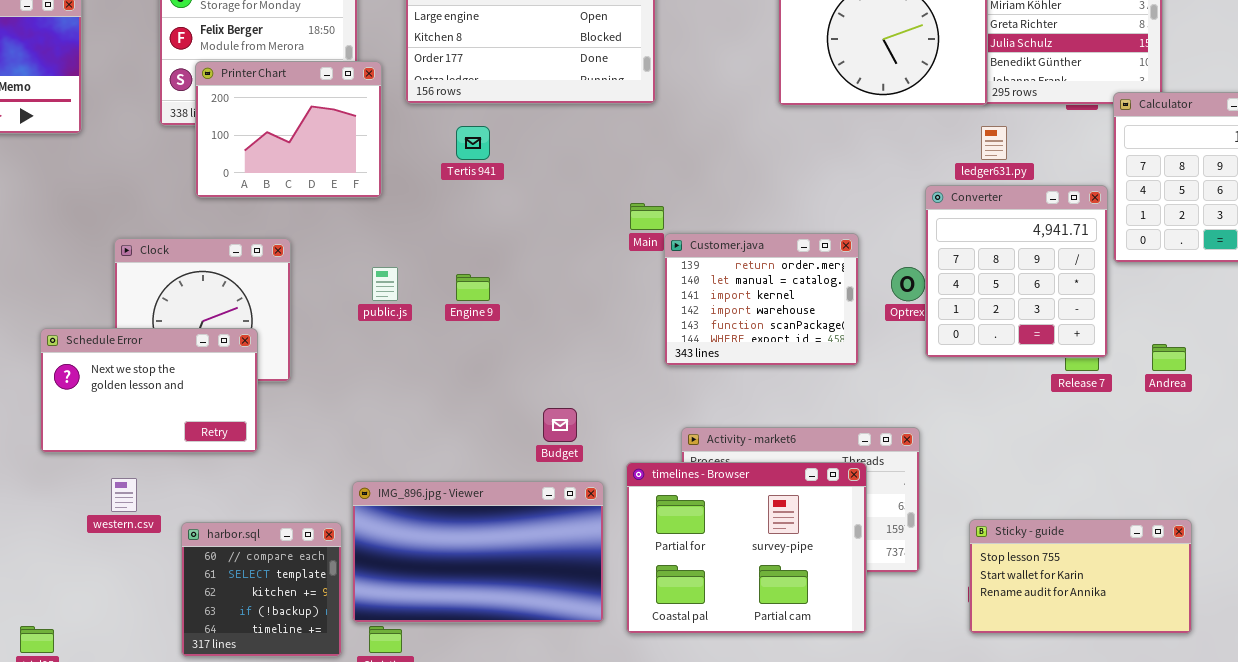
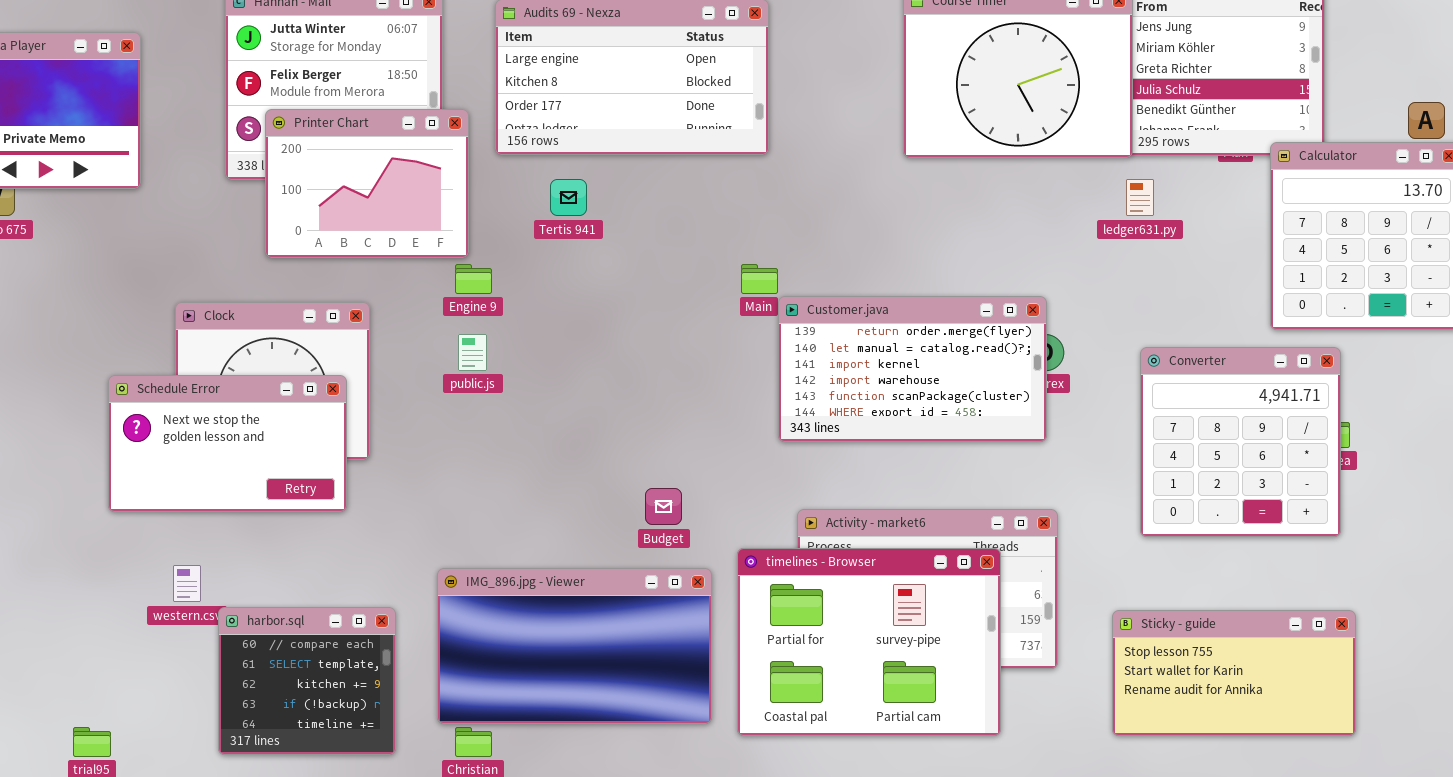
Converter: [925,185,1108,358] -> [1140,347,1341,537], moved
Customer.java: [664,233,859,366] -> [778,296,1047,442], resized
Engine 9: [456,274,490,301] -> [455,264,492,294], moved
Schedule Error: [40,328,258,453] -> [108,375,347,512], moved
harbor.sql: [181,522,342,657] -> [218,607,396,755], moved

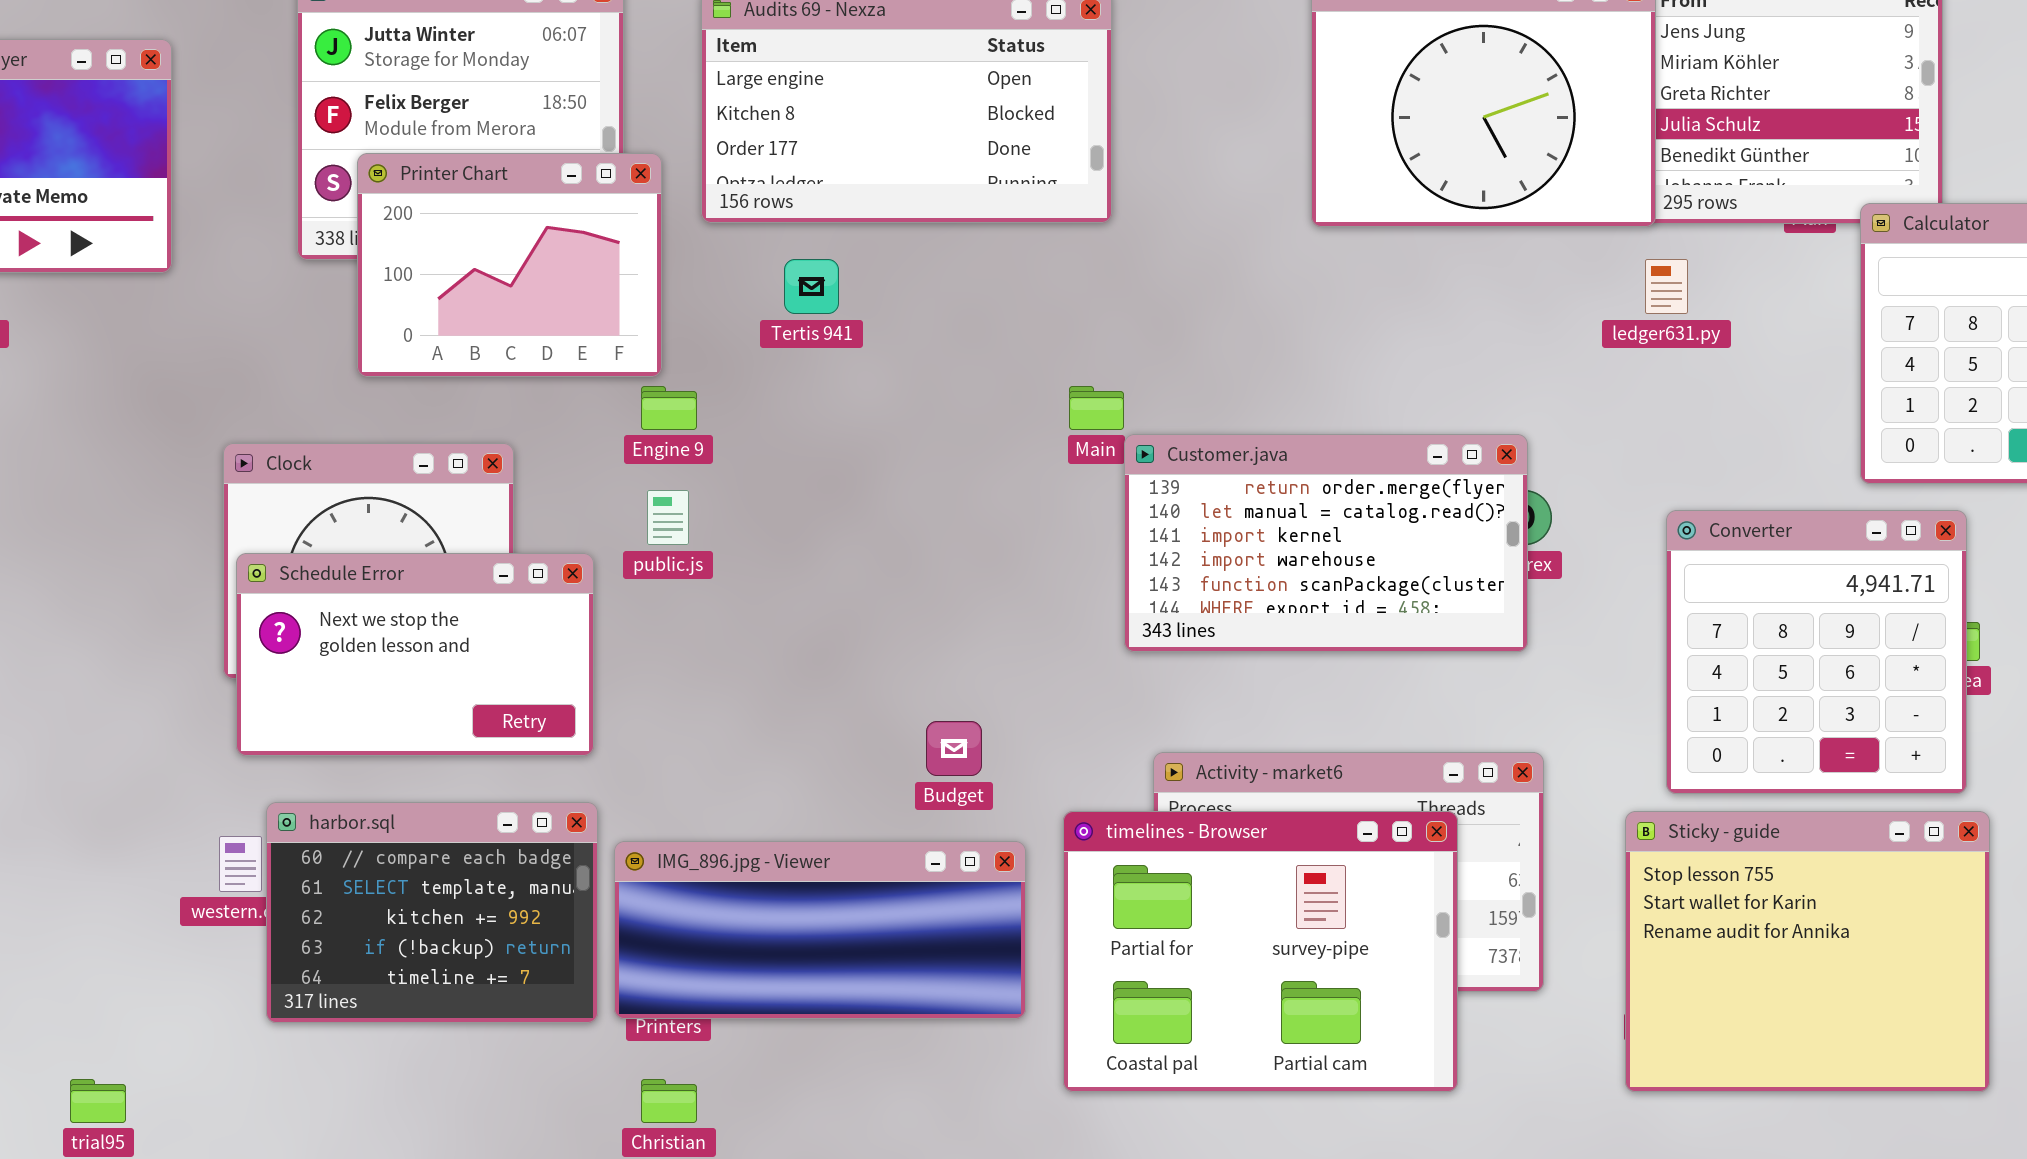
Schedule Error: [108,375,347,512] -> [236,553,594,756], moved
IMG_896.jpg - Viewer: [437,568,712,724] -> [614,841,1026,1019], resized
harbor.sql: [218,607,396,755] -> [266,802,598,1023], moved, resized
Sticky - guide: [1112,610,1356,736] -> [1625,811,1990,1092], resized

